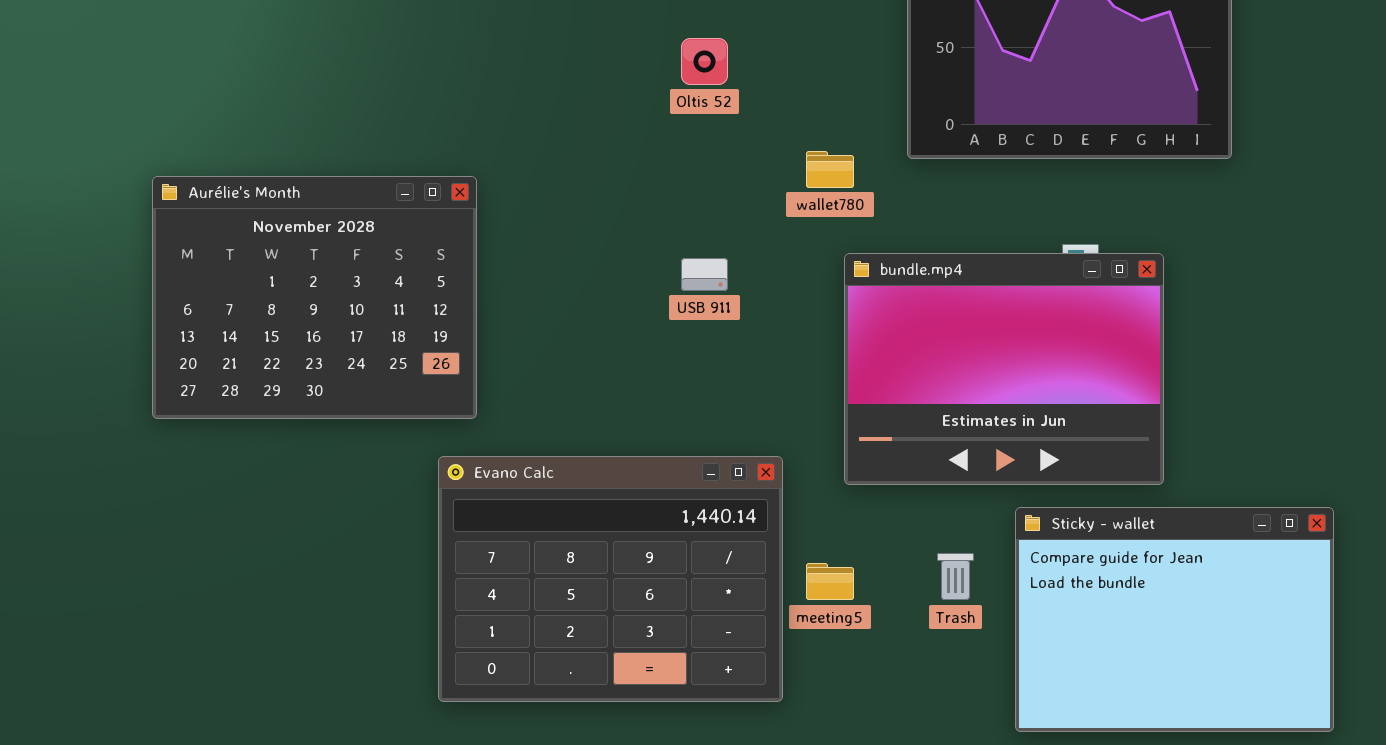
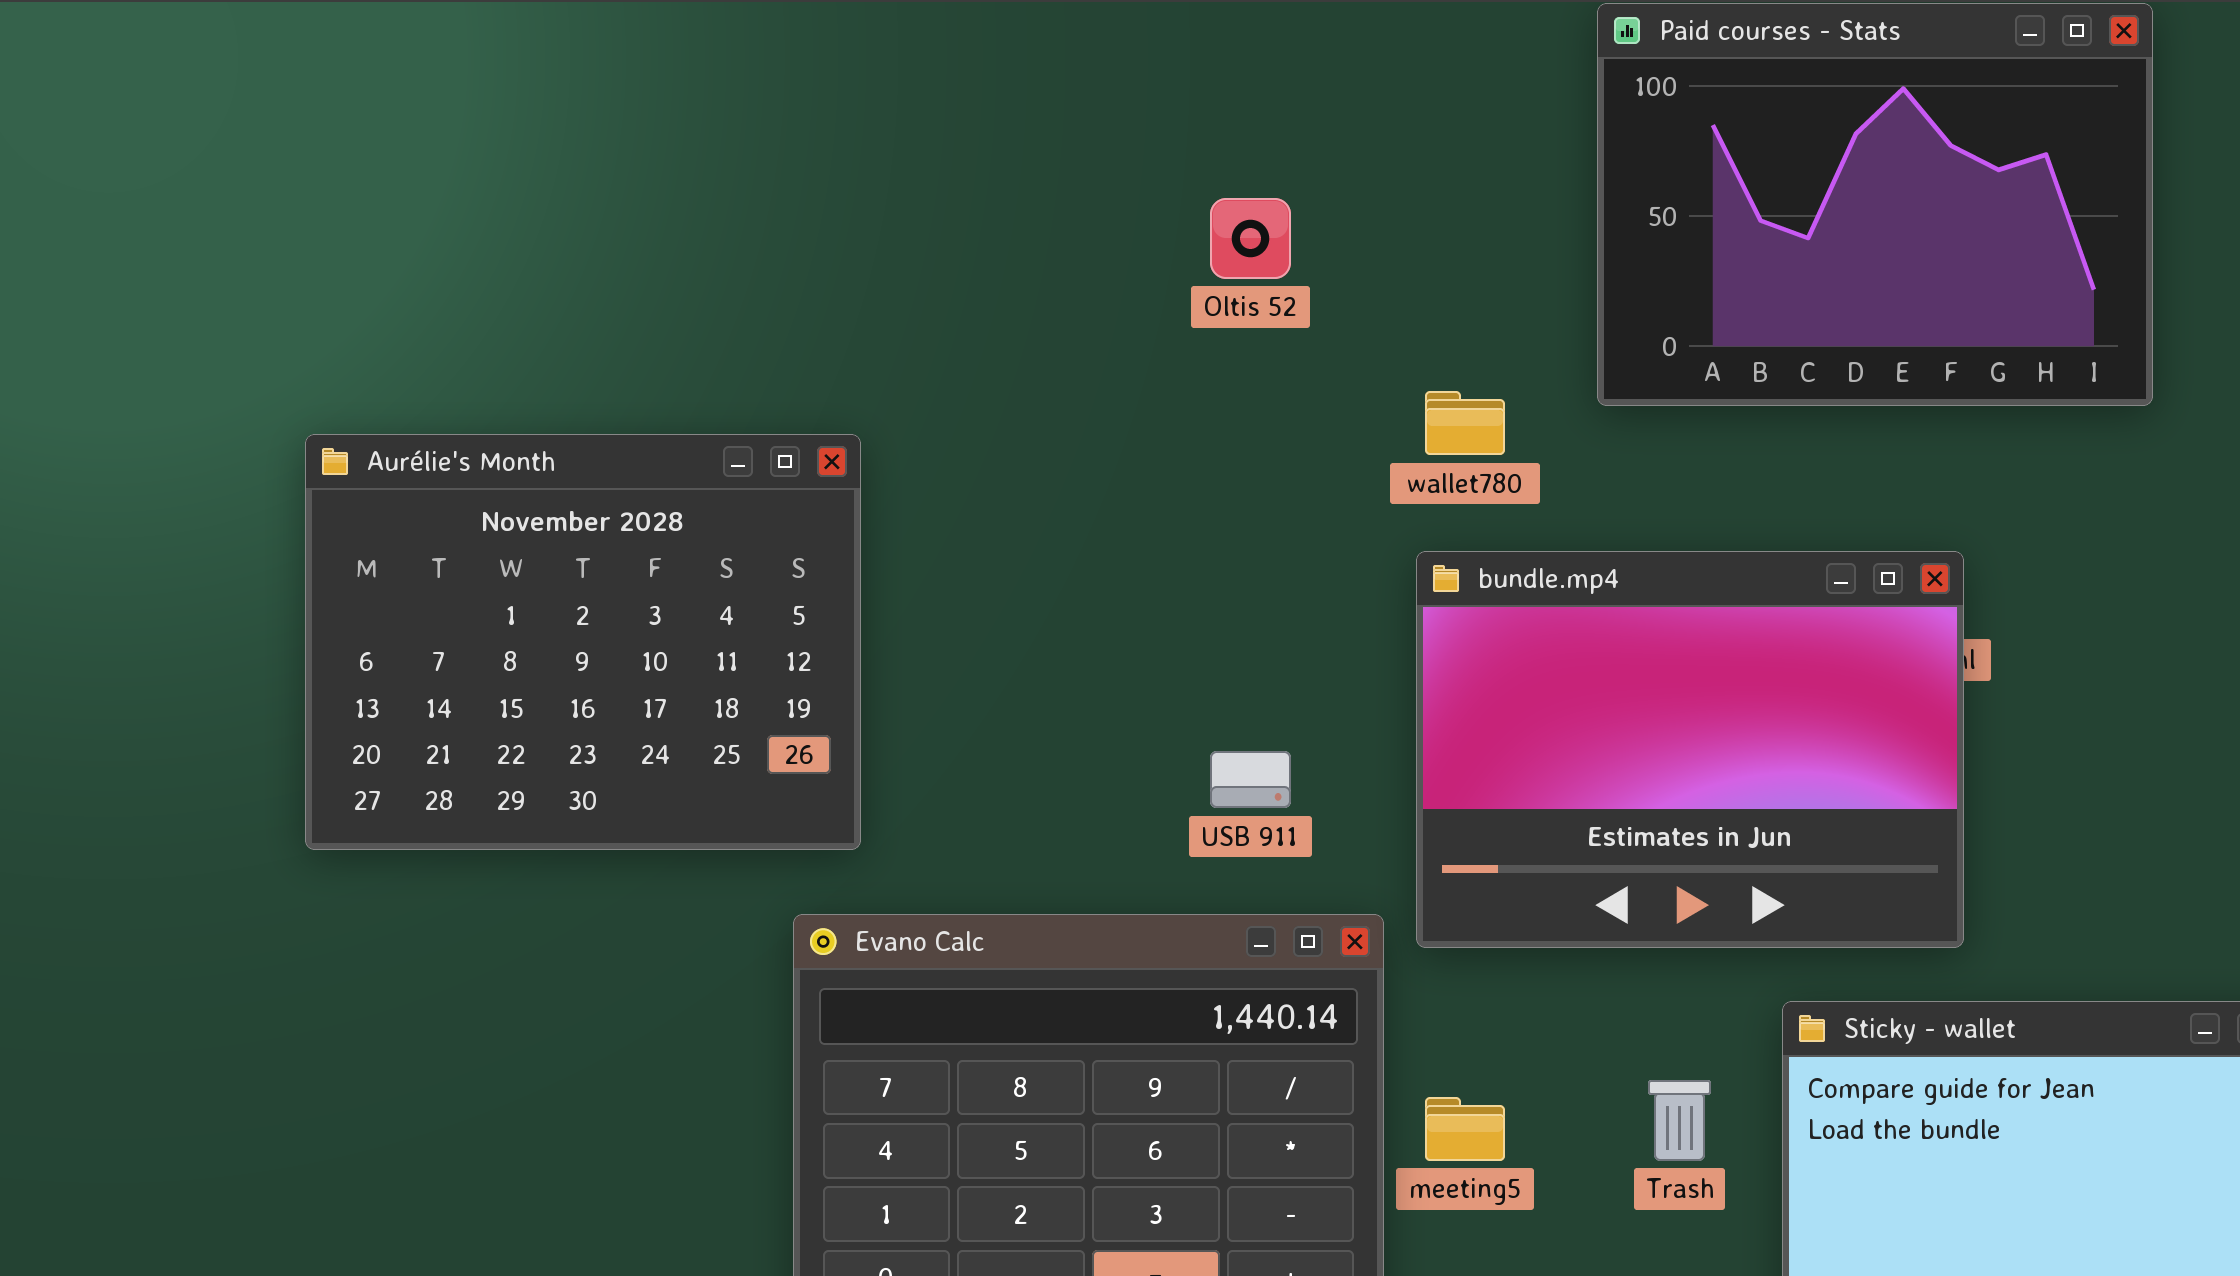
bundle.mp4: [844,253,1164,485] -> [1416,551,1964,948], moved
USB 911: [681,258,728,291] -> [1210,751,1291,808], moved

